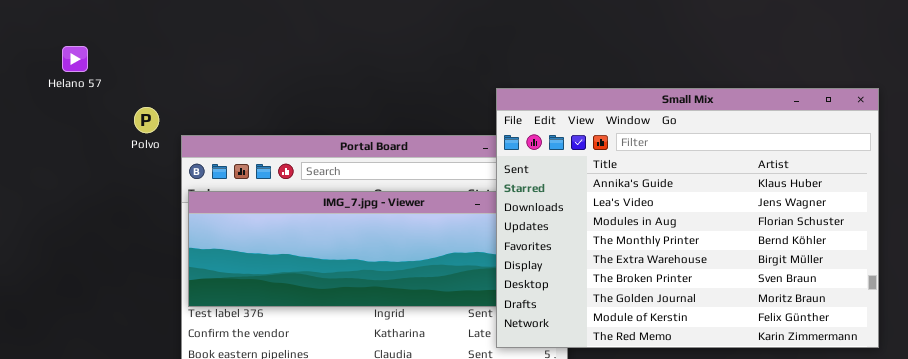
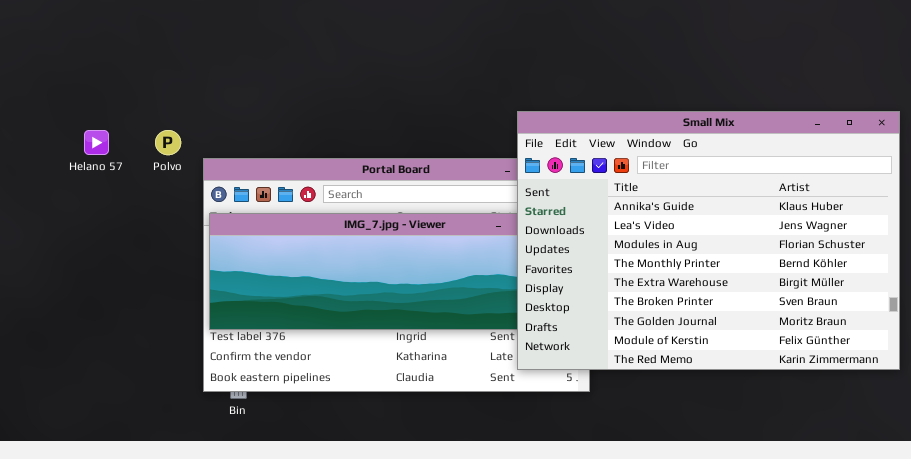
Helano 57: [62,46,88,72] -> [84,130,109,155], moved

